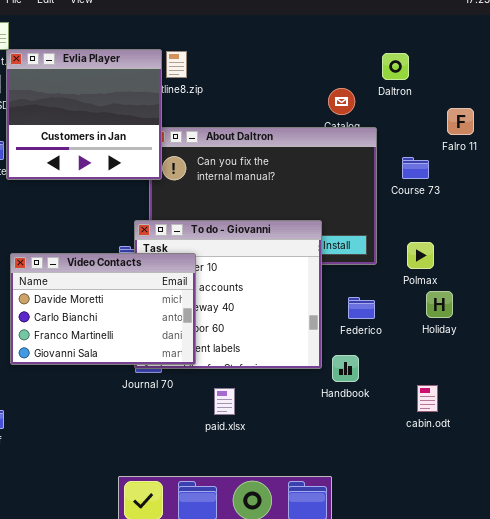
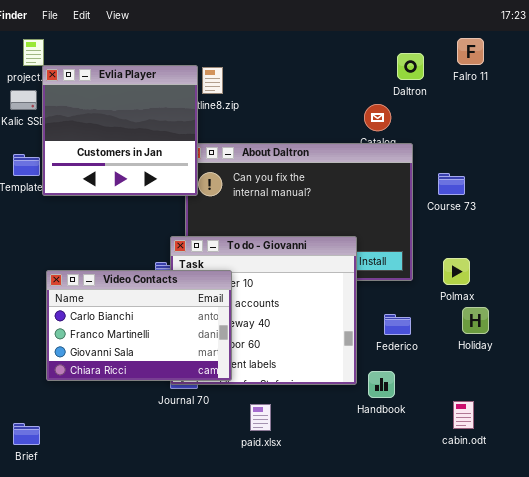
Daltron: [382,53,409,80] -> [397,53,424,80], moved
Falro 11: [447,108,474,135] -> [457,38,484,65], moved
Video Contacts: [10,253,196,365] -> [46,270,232,381], scrolled down 1 row

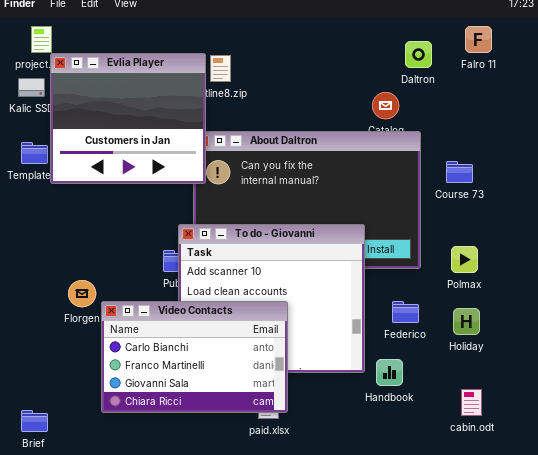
Video Contacts: [46,270,232,381] -> [101,301,288,413], moved
Holiday: [462,307,489,334] -> [453,308,480,335], moved

